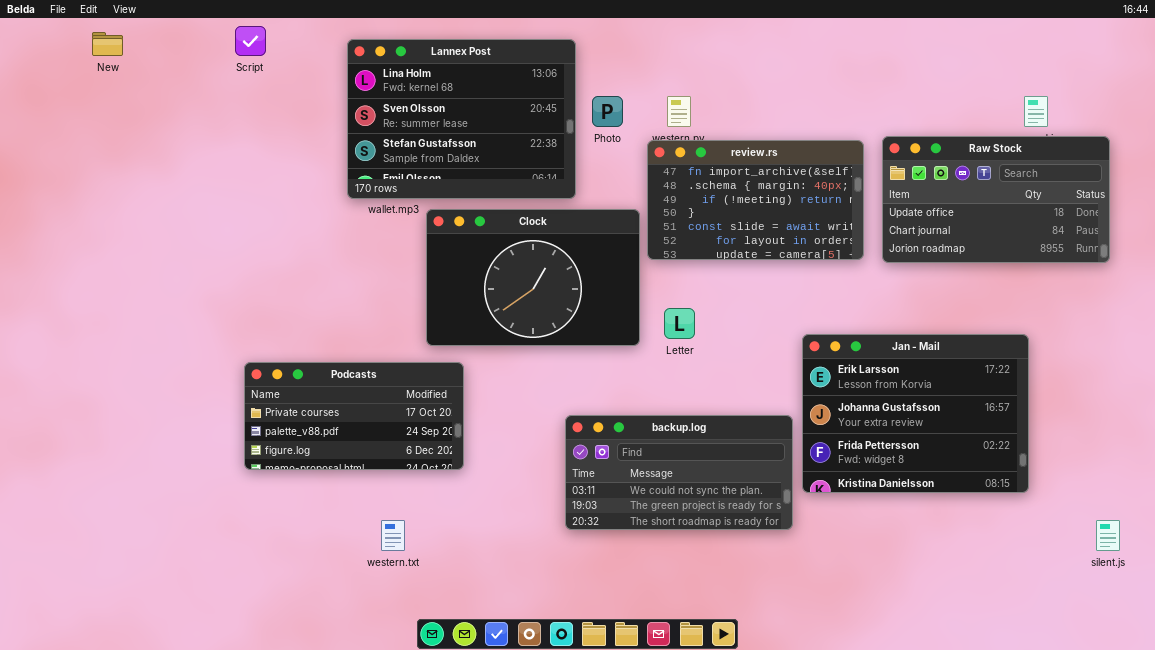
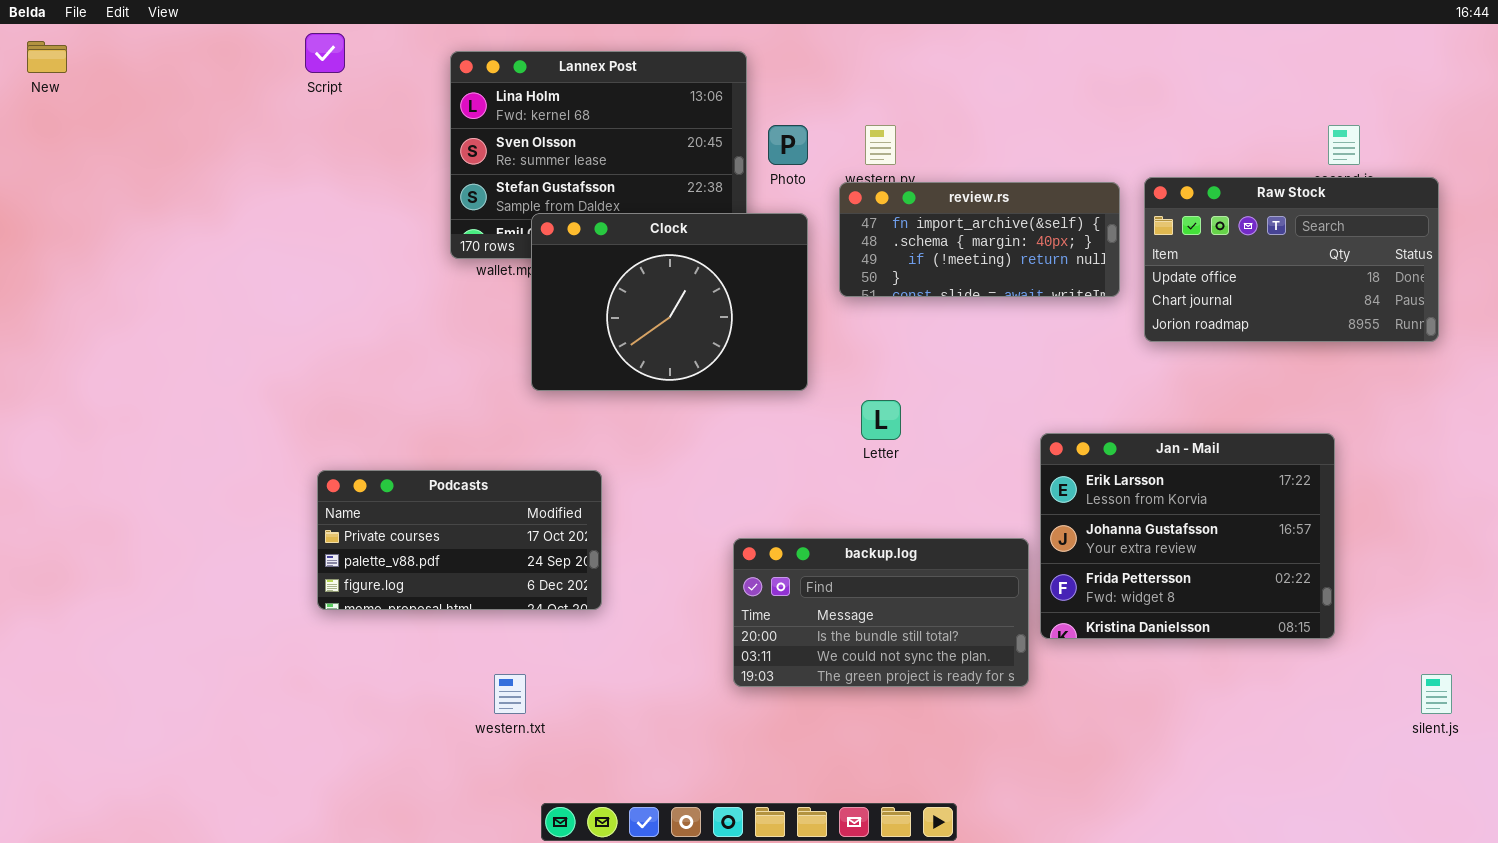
New: [92,32,123,56] -> [27,41,67,73], moved
review.rs: [647,140,864,260] -> [839,182,1120,297], resized
Clock: [426,209,640,346] -> [531,213,808,391], moved
backup.log: [565,415,793,530] -> [733,538,1029,687], scrolled up 1 row

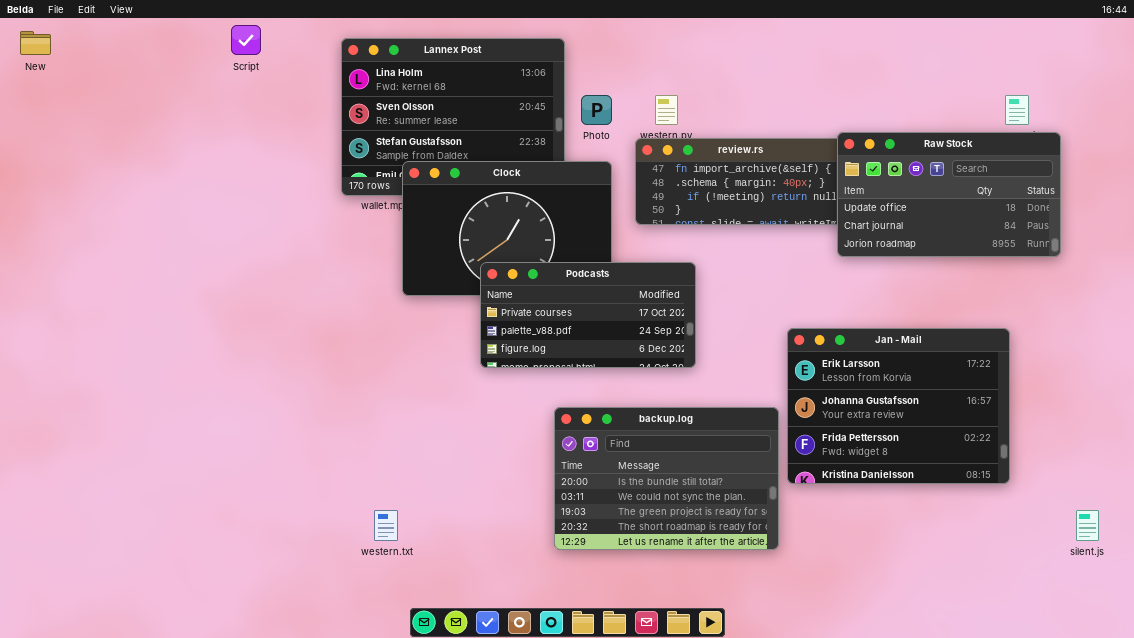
Raw Stock: [1144,177,1439,342] -> [837,132,1061,257], moved
Podcasts: [317,470,602,610] -> [480,262,696,368], moved
backup.log: [733,538,1029,687] -> [554,407,779,550], resized

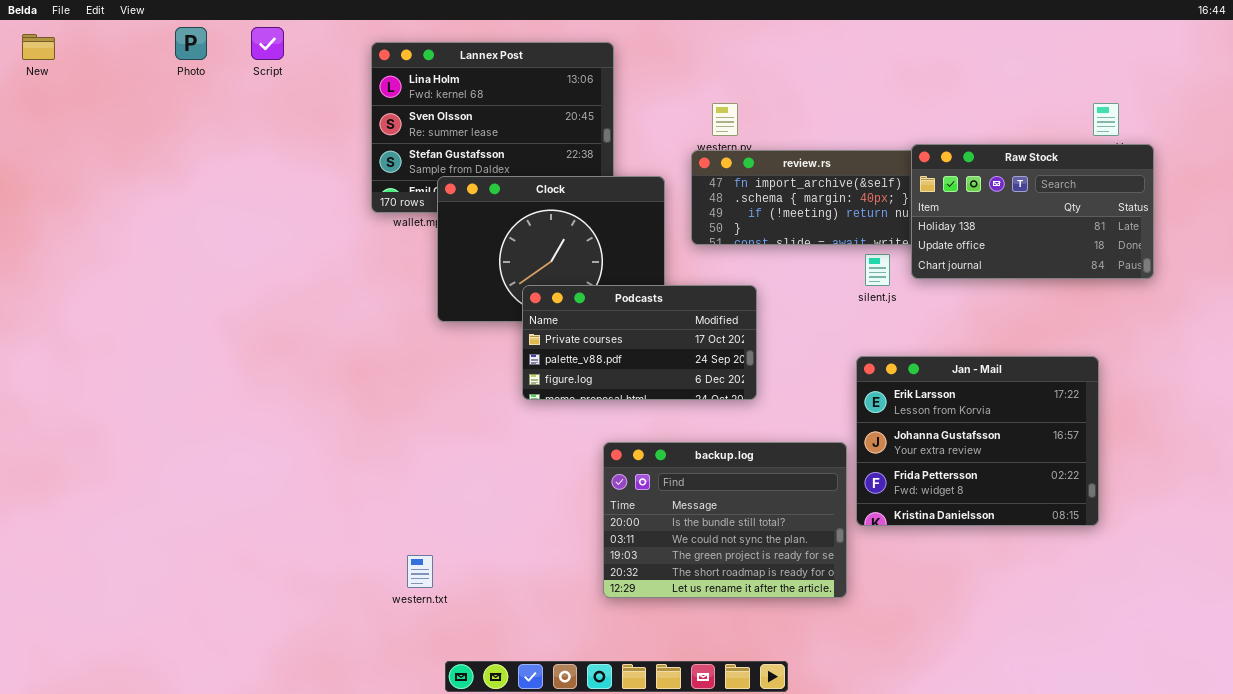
Photo: [581,95,612,125] -> [175,27,207,60], moved
Raw Stock: [837,132,1061,257] -> [911,144,1154,279], scrolled up 1 row
silent.js: [1076,510,1099,541] -> [865,254,890,286], moved

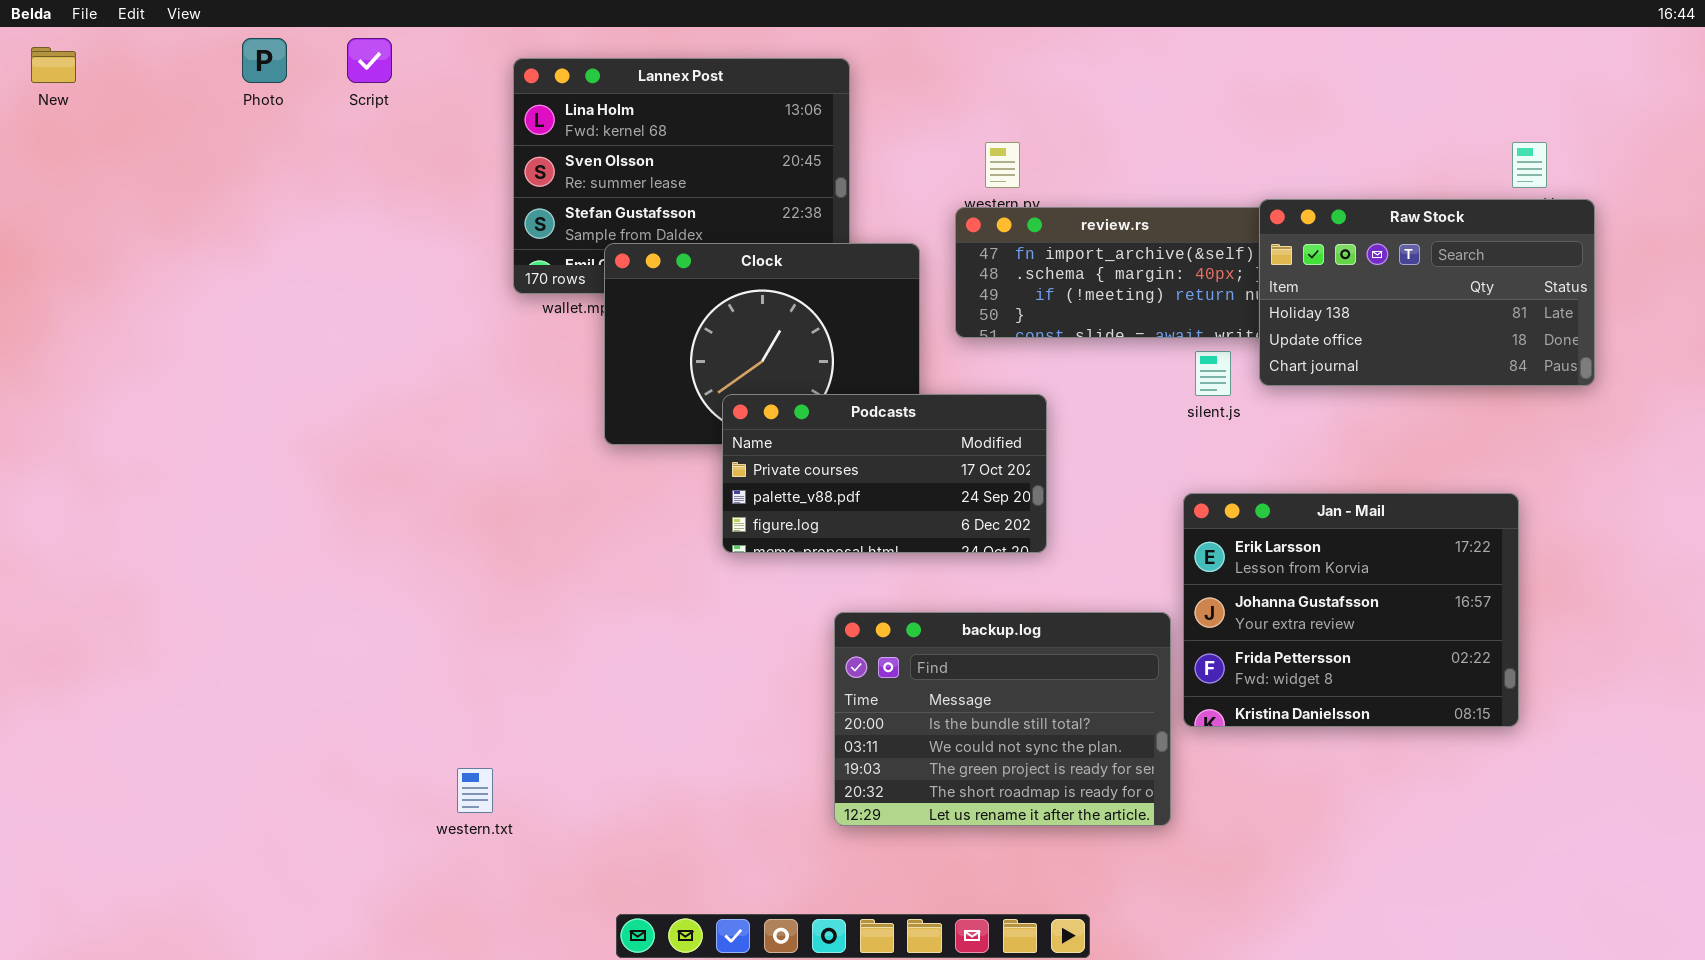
western.txt: [407,555,433,588] -> [457,768,493,813], moved

